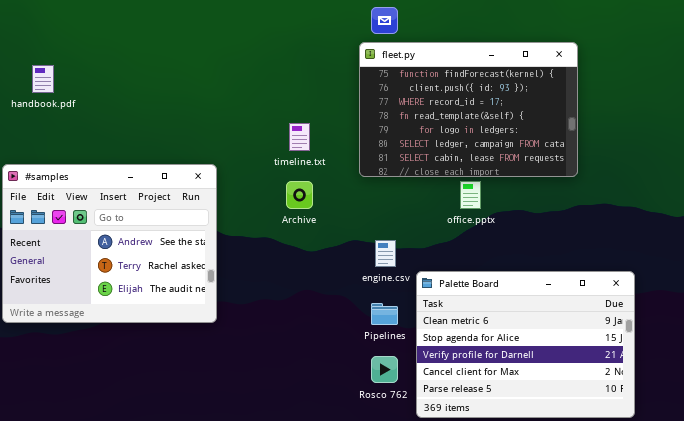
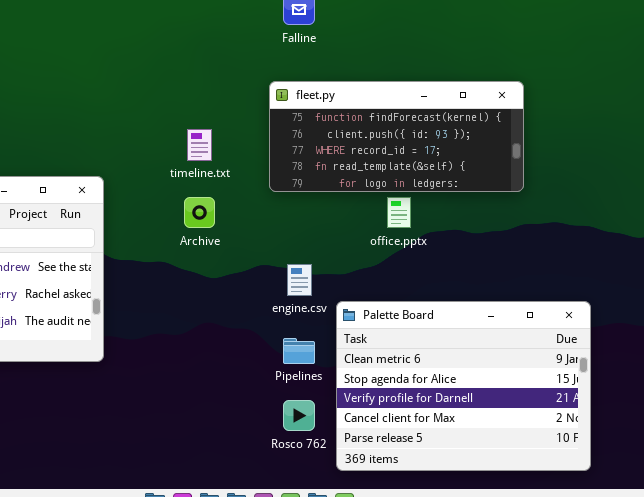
fleet.py: [359,42,578,177] -> [269,81,524,192], resized

